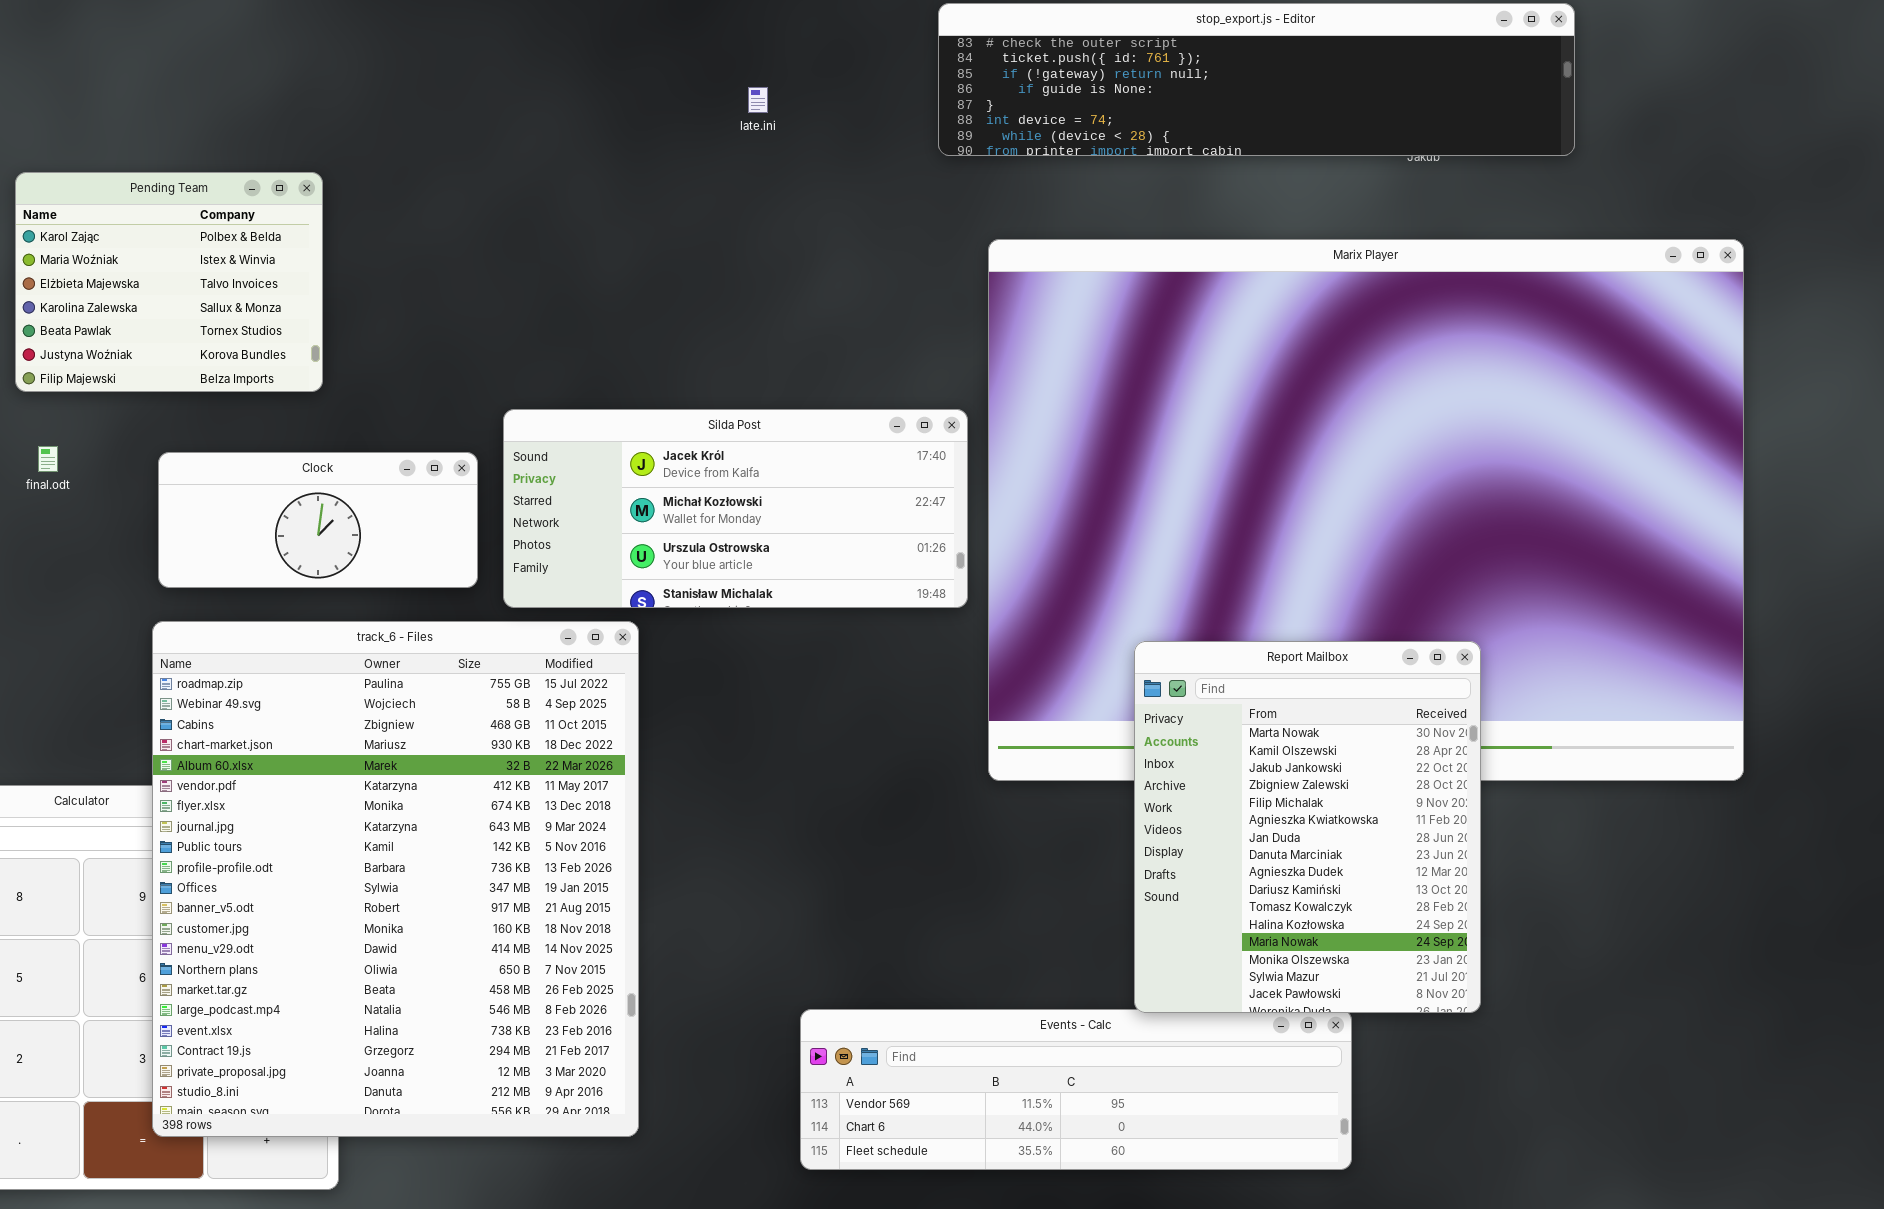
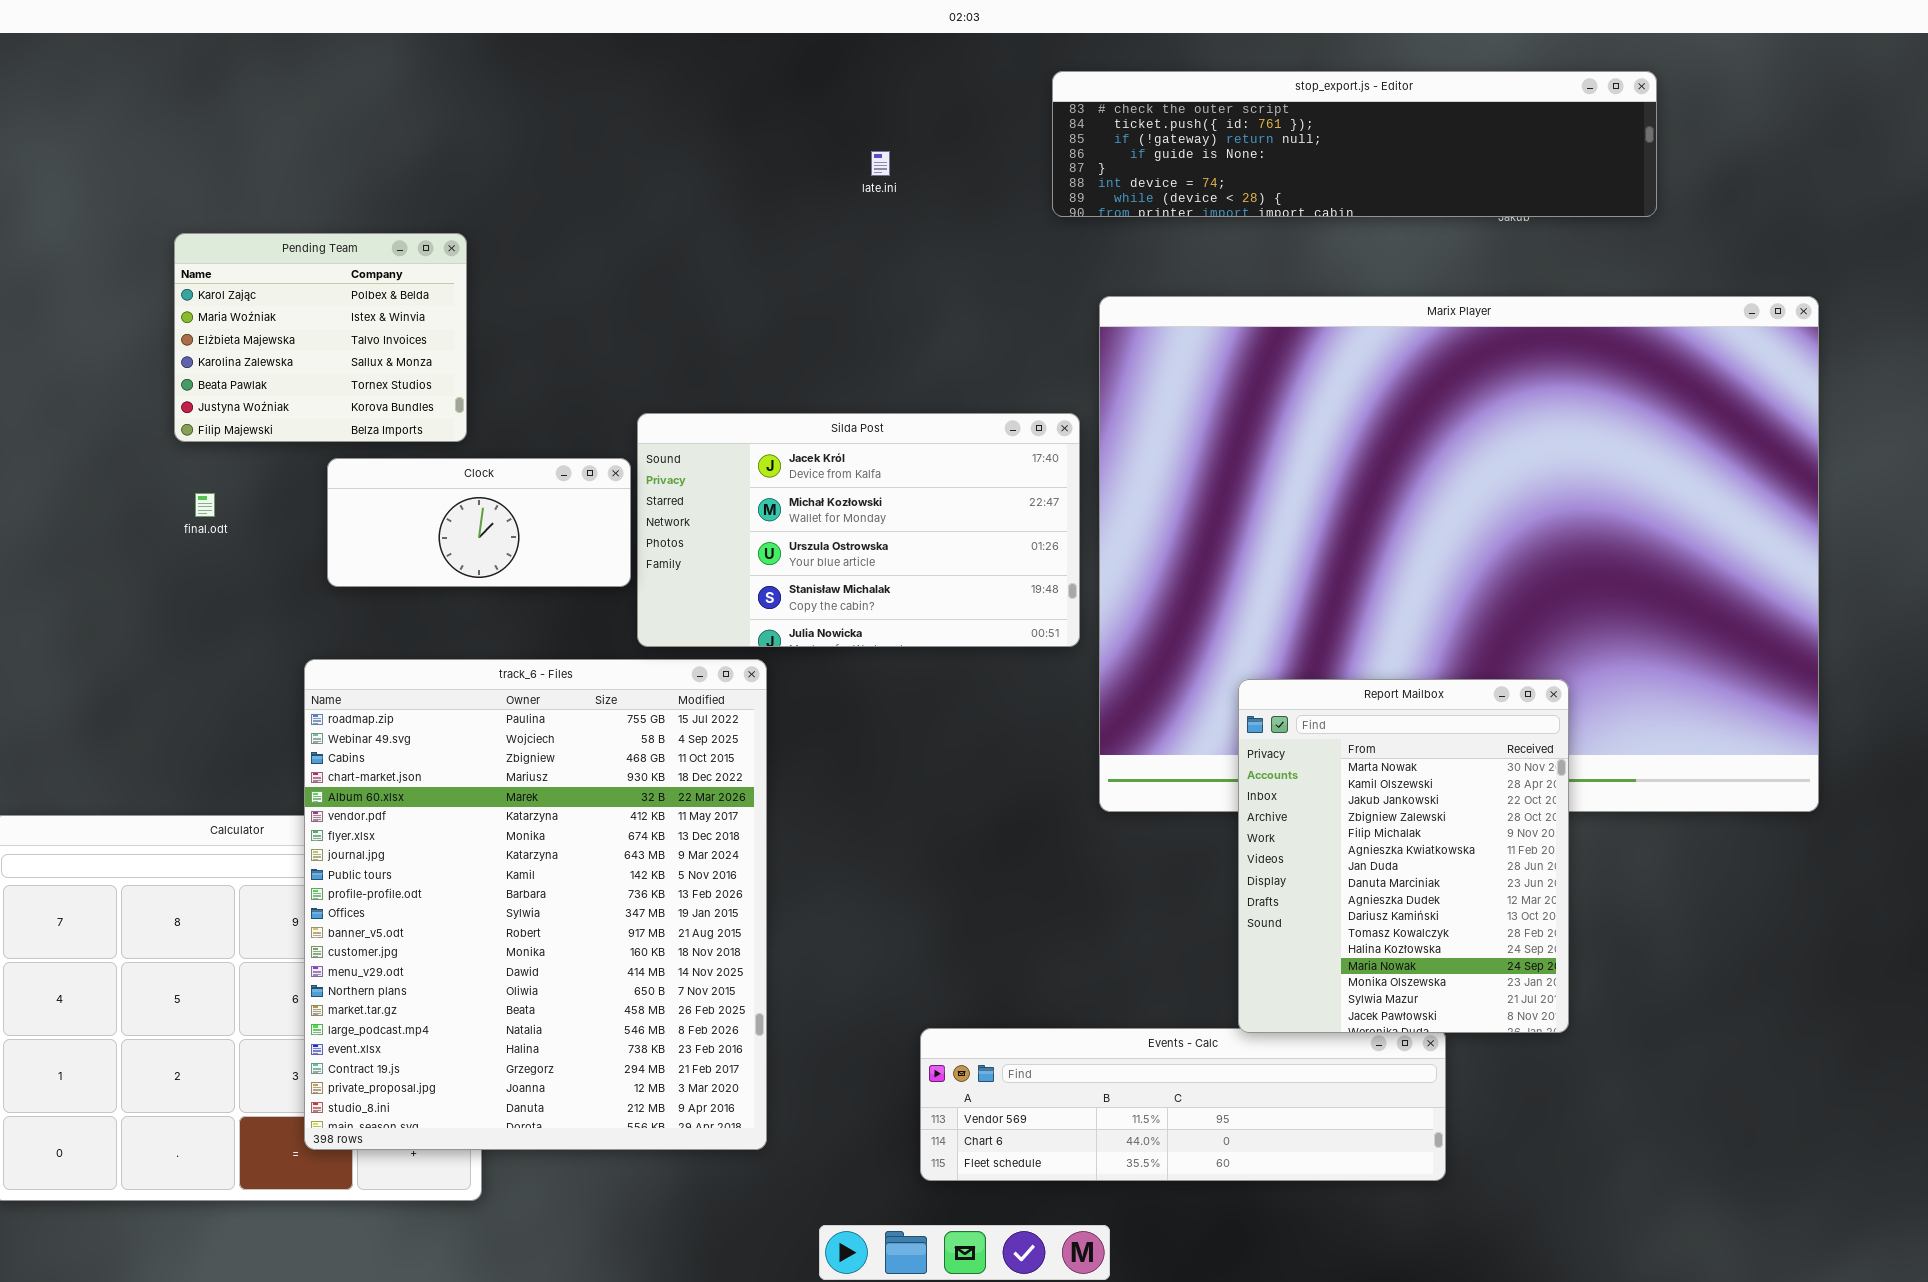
Silda Post: [503,409,968,608] -> [637,413,1080,647], resized
Clock: [158,452,478,588] -> [327,458,631,587], moved

